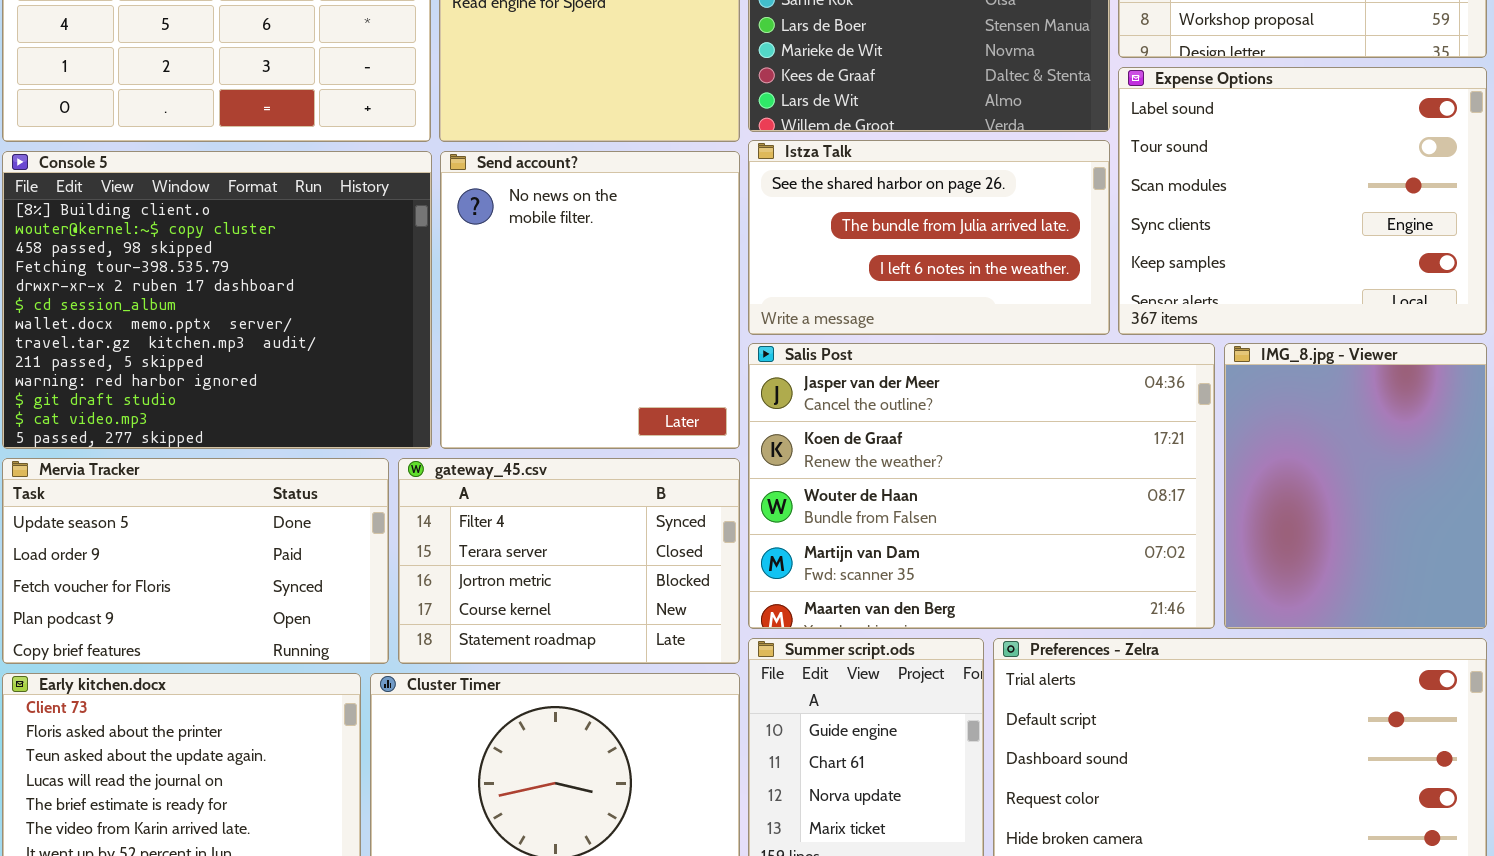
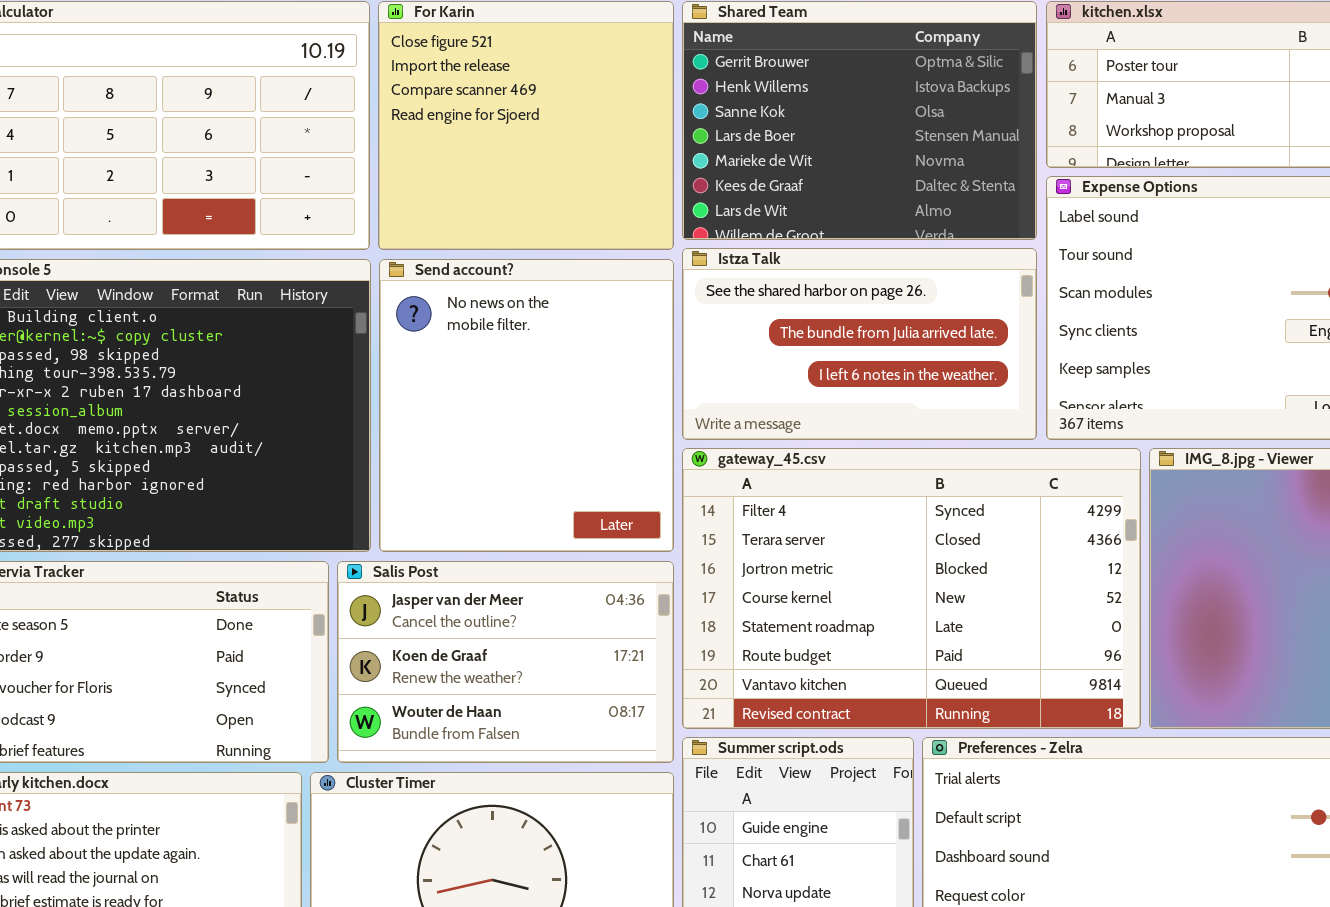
Salis Post: [748,343,1215,629] -> [337,561,674,763], moved, resized
gateway_45.csv: [398,458,740,664] -> [682,448,1141,729], moved, resized

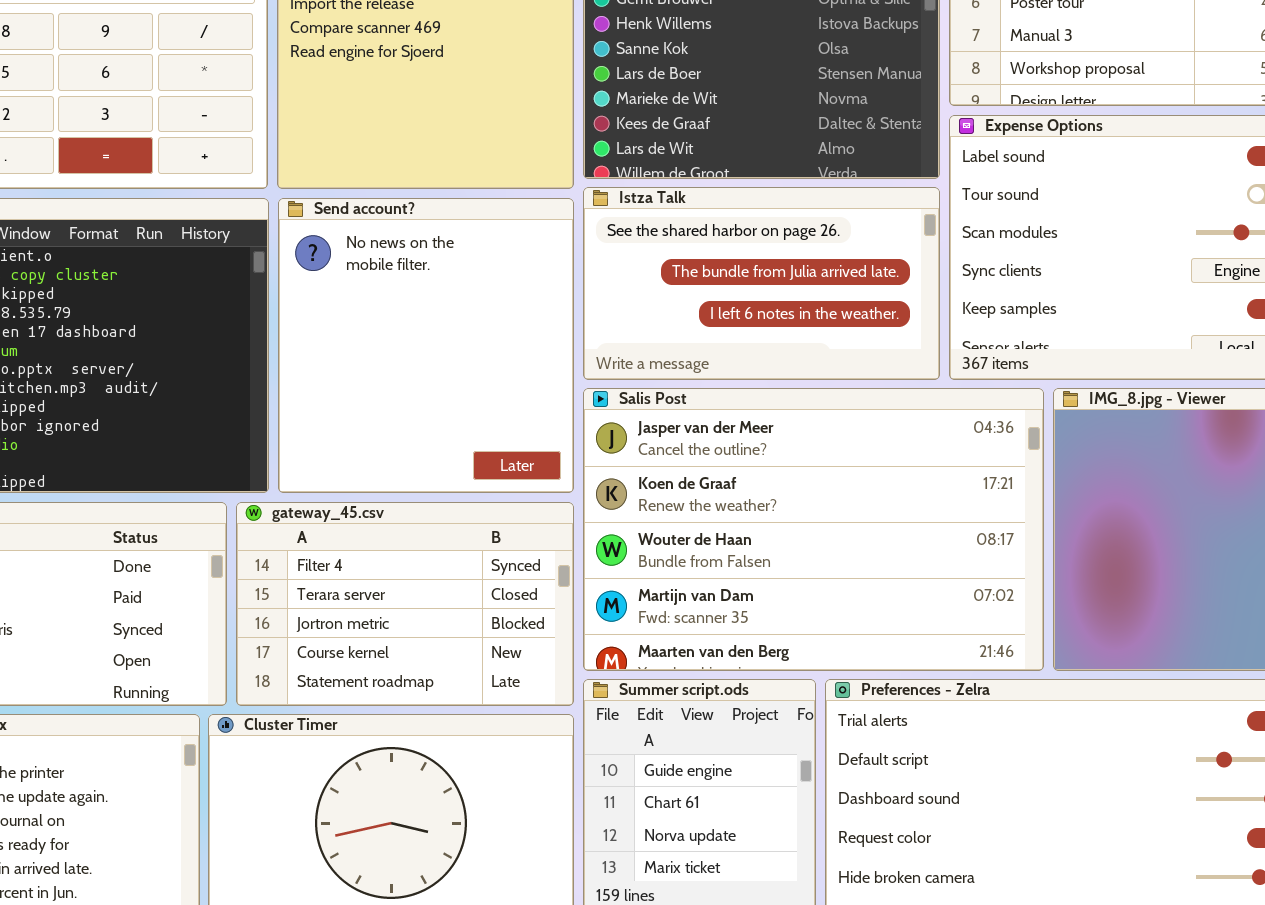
gateway_45.csv: [682,448,1141,729] -> [236,502,574,706], moved, resized
Salis Post: [337,561,674,763] -> [583,388,1044,671], moved, resized

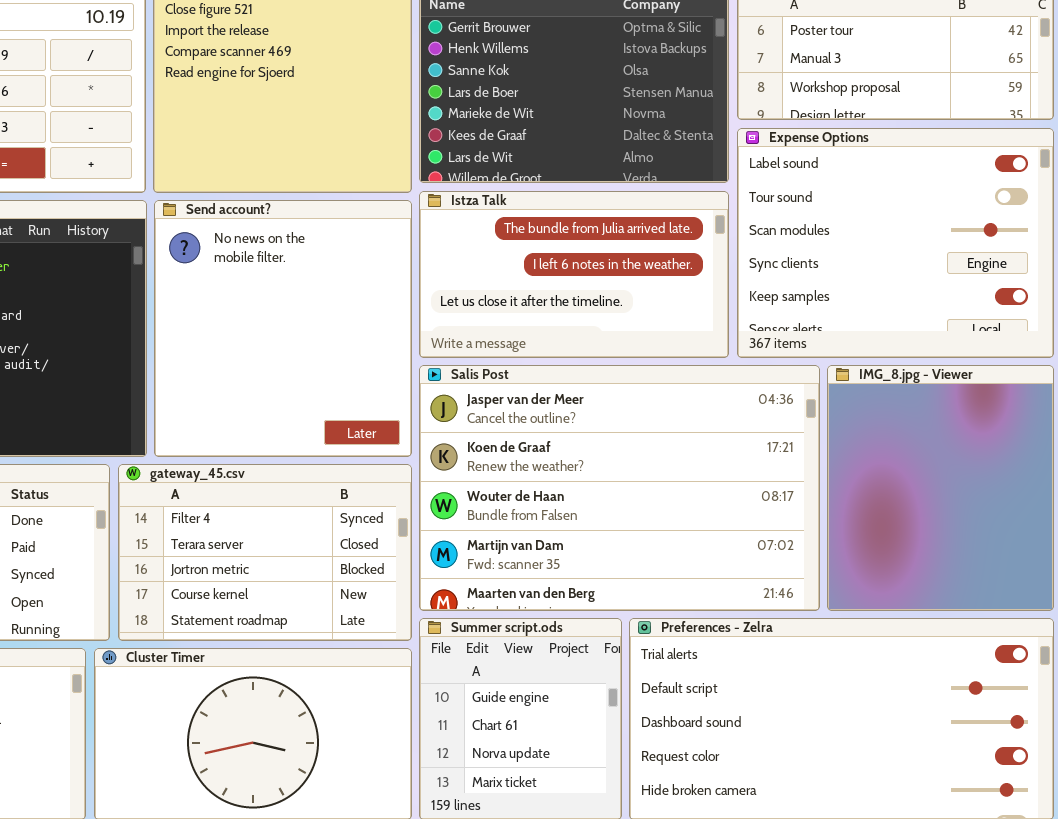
Istza Talk: [583,187,940,380] -> [419,191,729,358], scrolled down 1 row

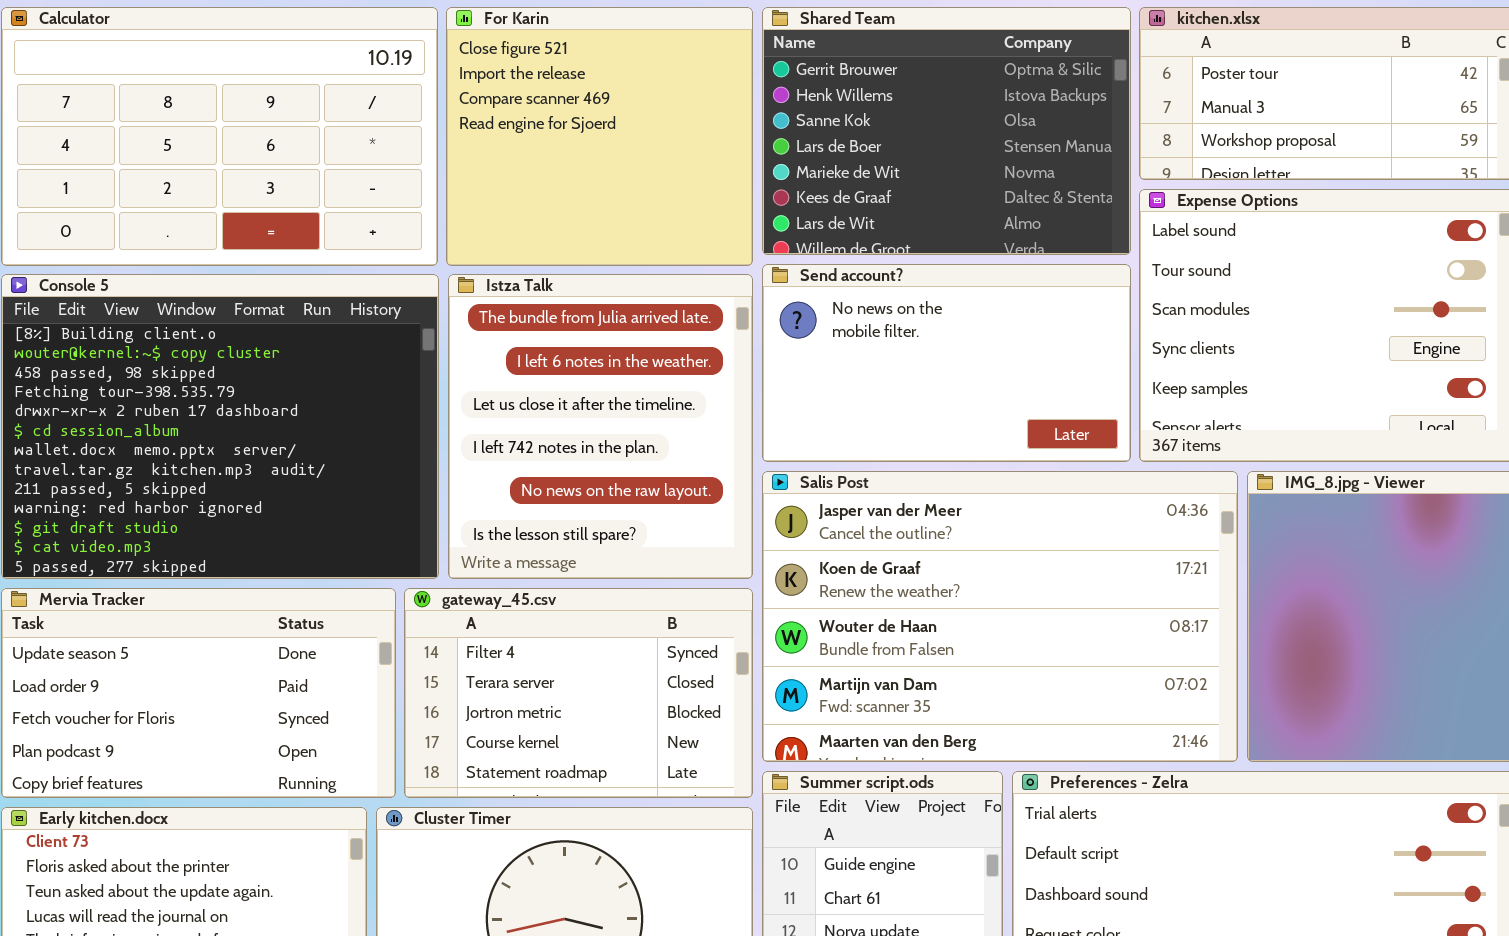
Istza Talk: [419,191,729,358] -> [448,274,753,579], moved, resized
Send account?: [154,200,412,457] -> [762,264,1131,462], moved, resized

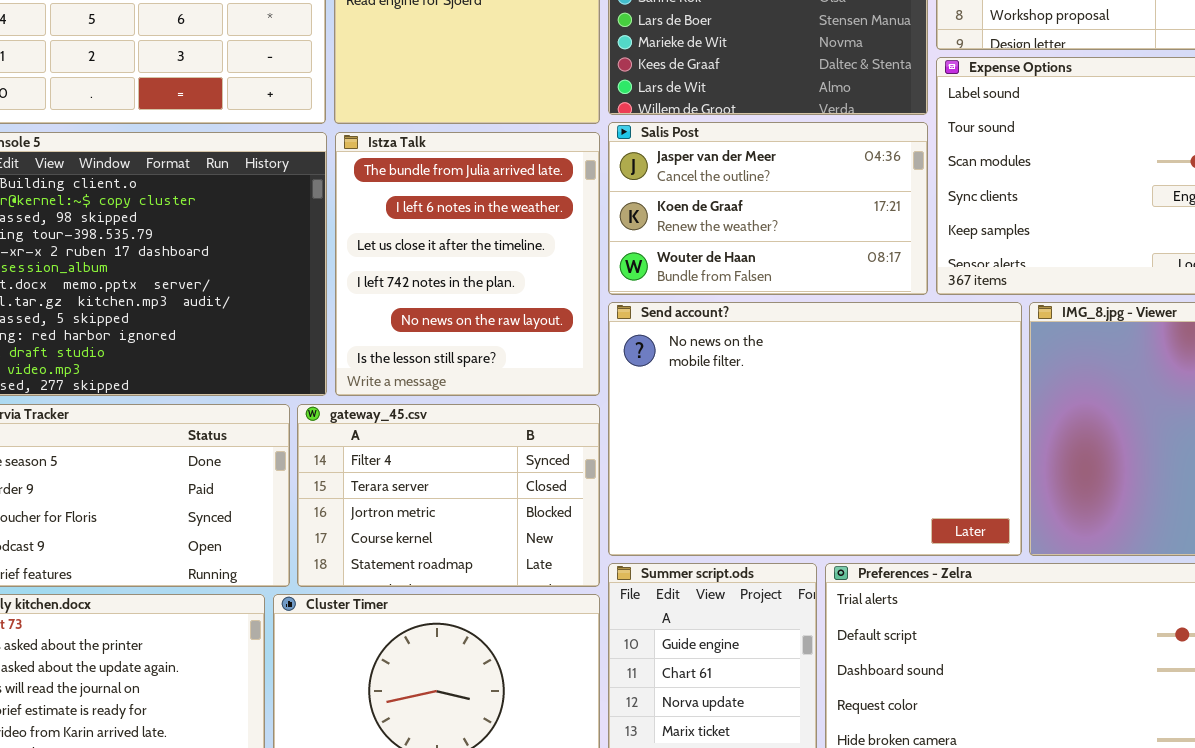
Send account?: [762,264,1131,462] -> [608,302,1022,556], moved, resized
Salis Post: [762,471,1238,762] -> [608,122,928,295], moved, resized

